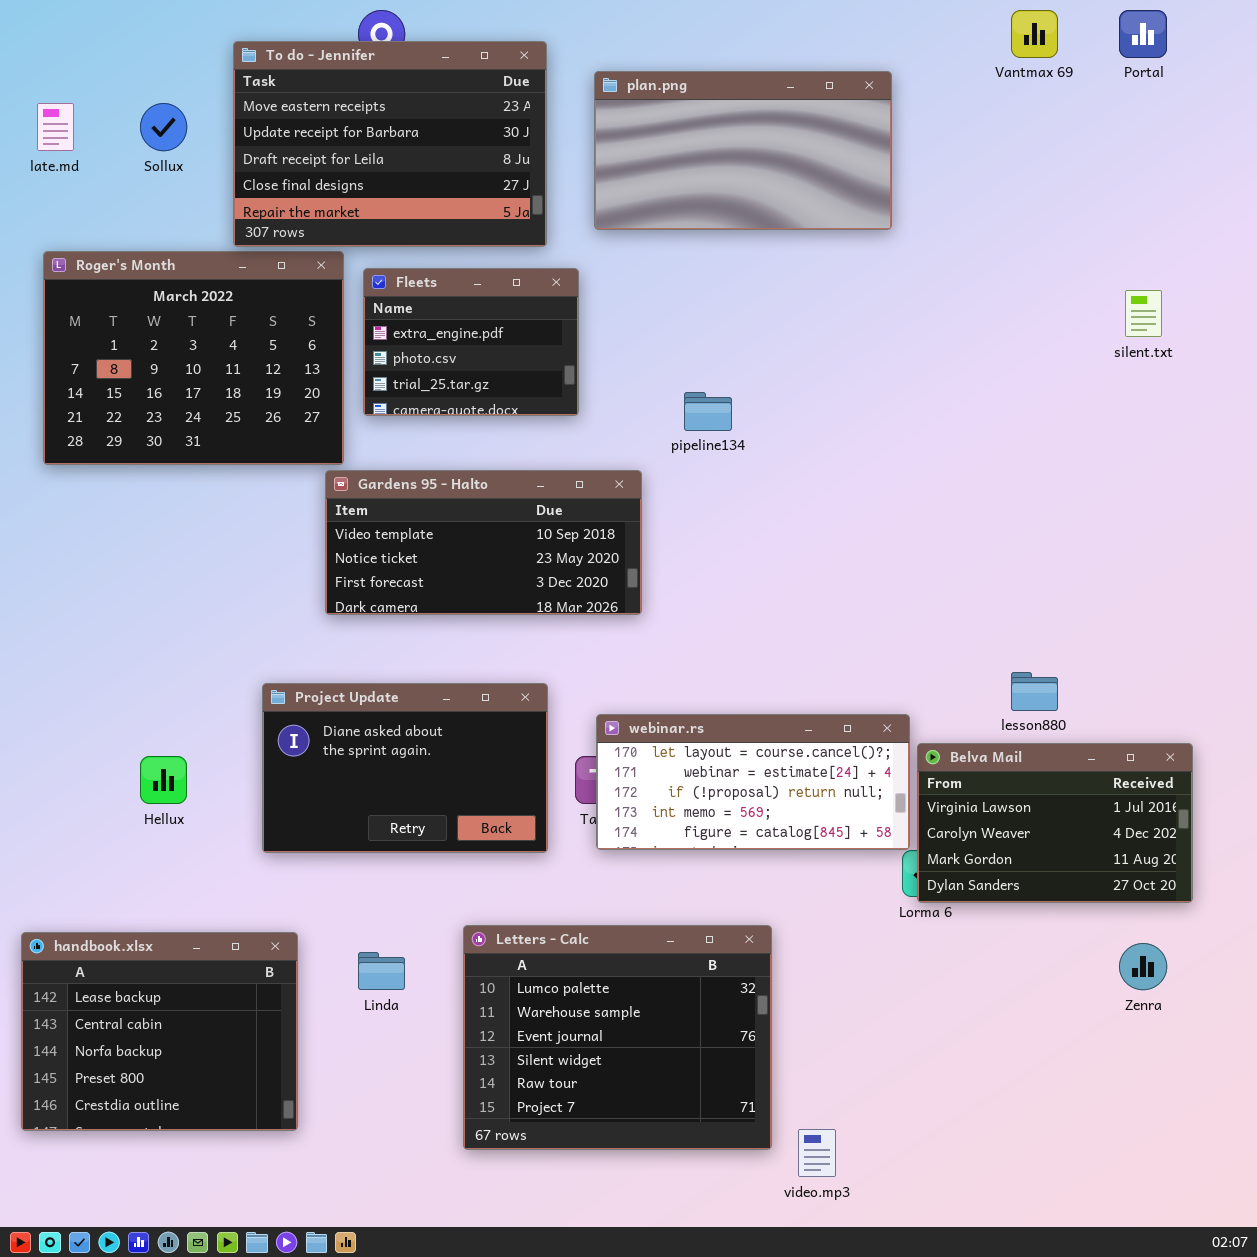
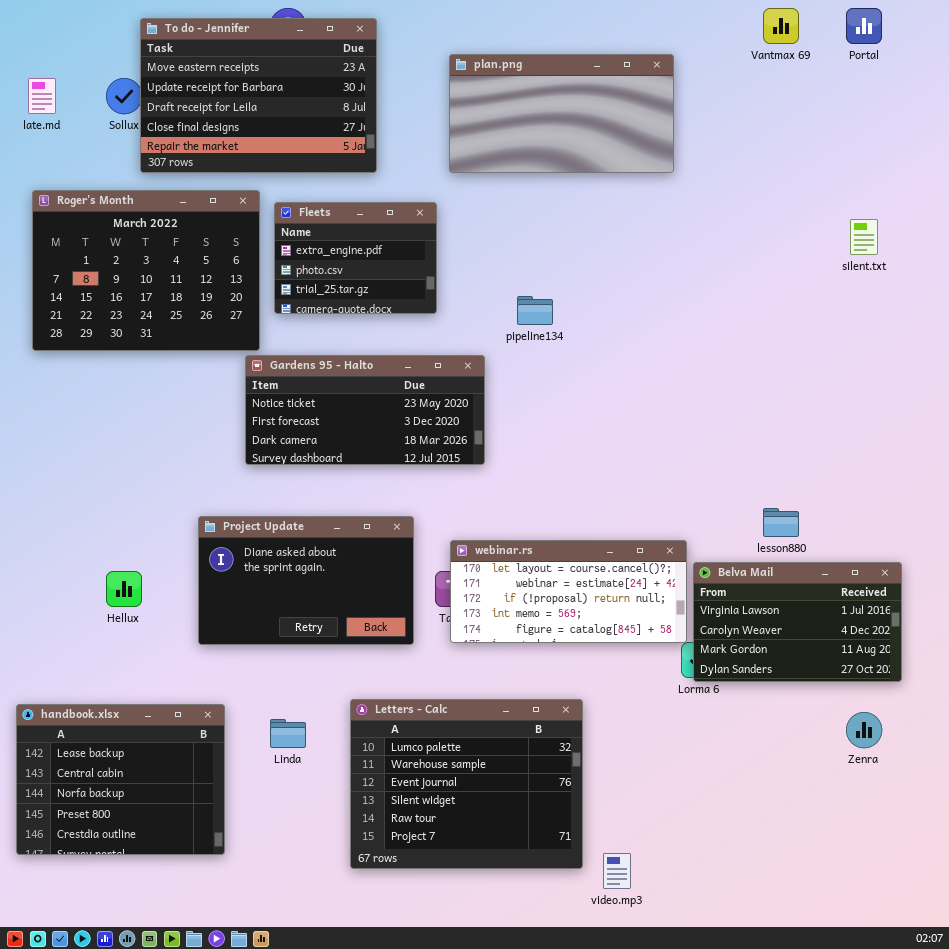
To do - Jennifer: [233,41,547,247] -> [140,18,377,173], moved
Gardens 95 - Halto: [325,470,642,615] -> [245,355,485,465], scrolled down 1 row

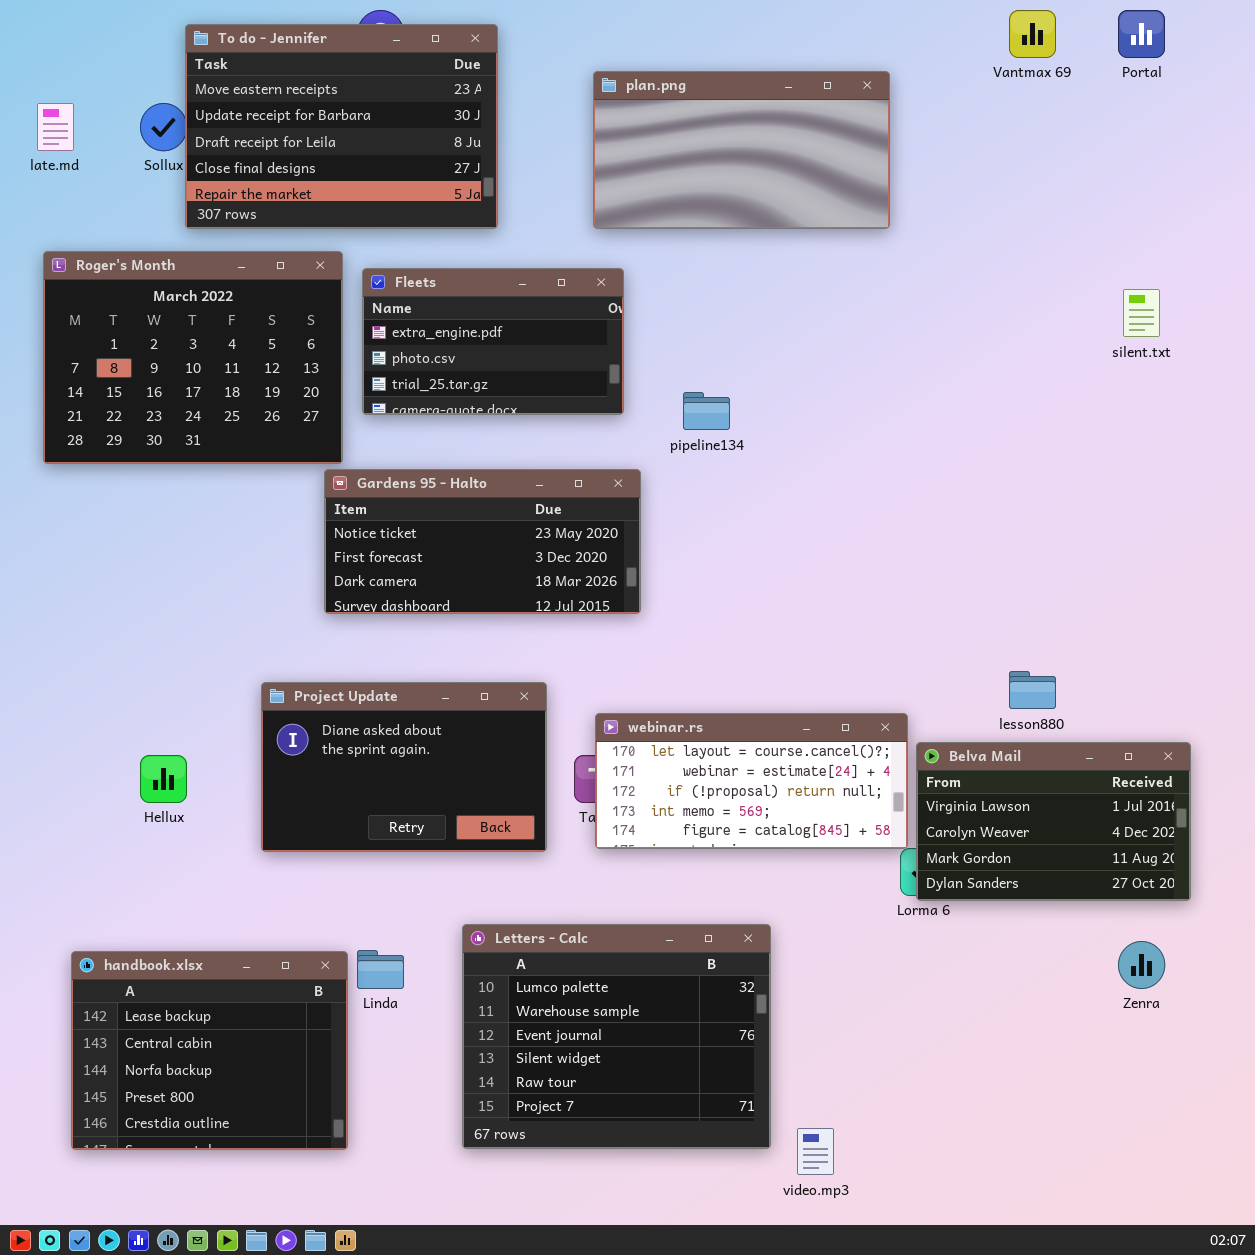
Fleets: [274,202,437,314] -> [362,268,624,415], resized
handbook.xlsx: [16,704,225,855] -> [71,951,348,1150], moved

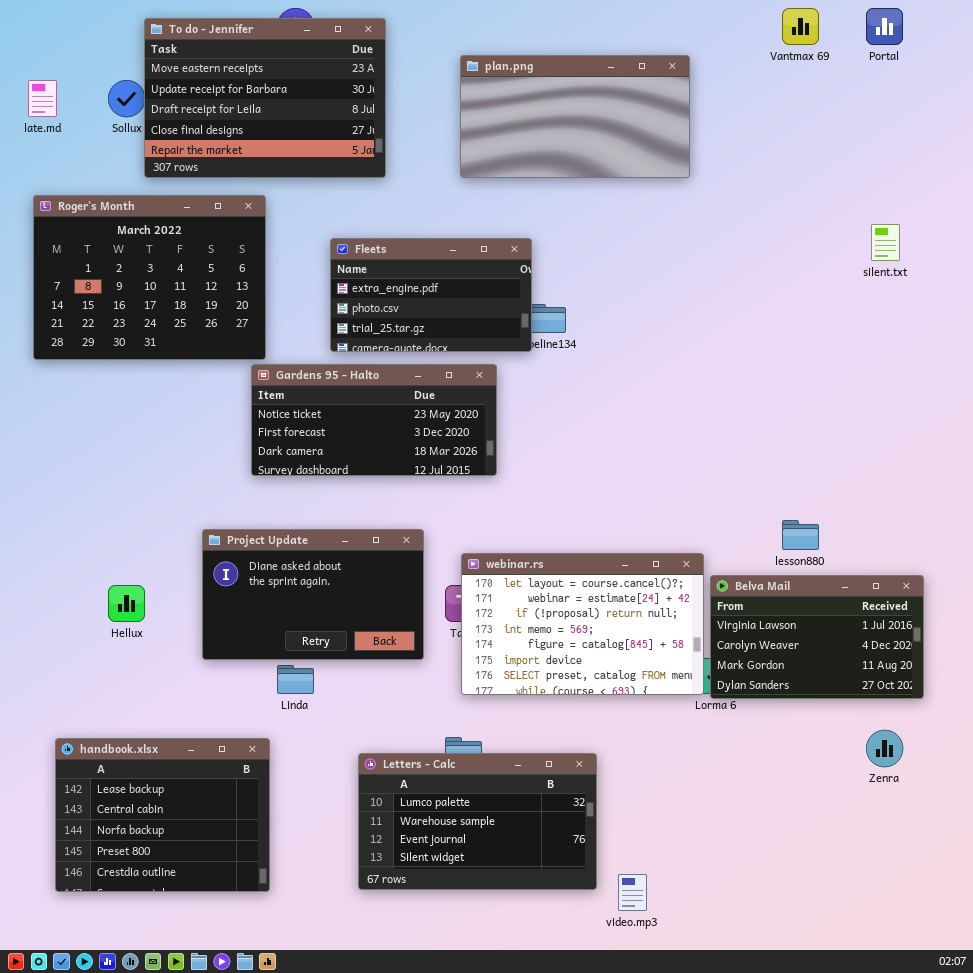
Fleets: [362,268,624,415] -> [330,238,532,352], moved
webinar.rs: [595,713,908,849] -> [461,553,704,695], resized
Letters - Calc: [462,924,771,1149] -> [358,753,597,890], resized
Linda: [357,950,404,989] -> [277,665,314,694], moved

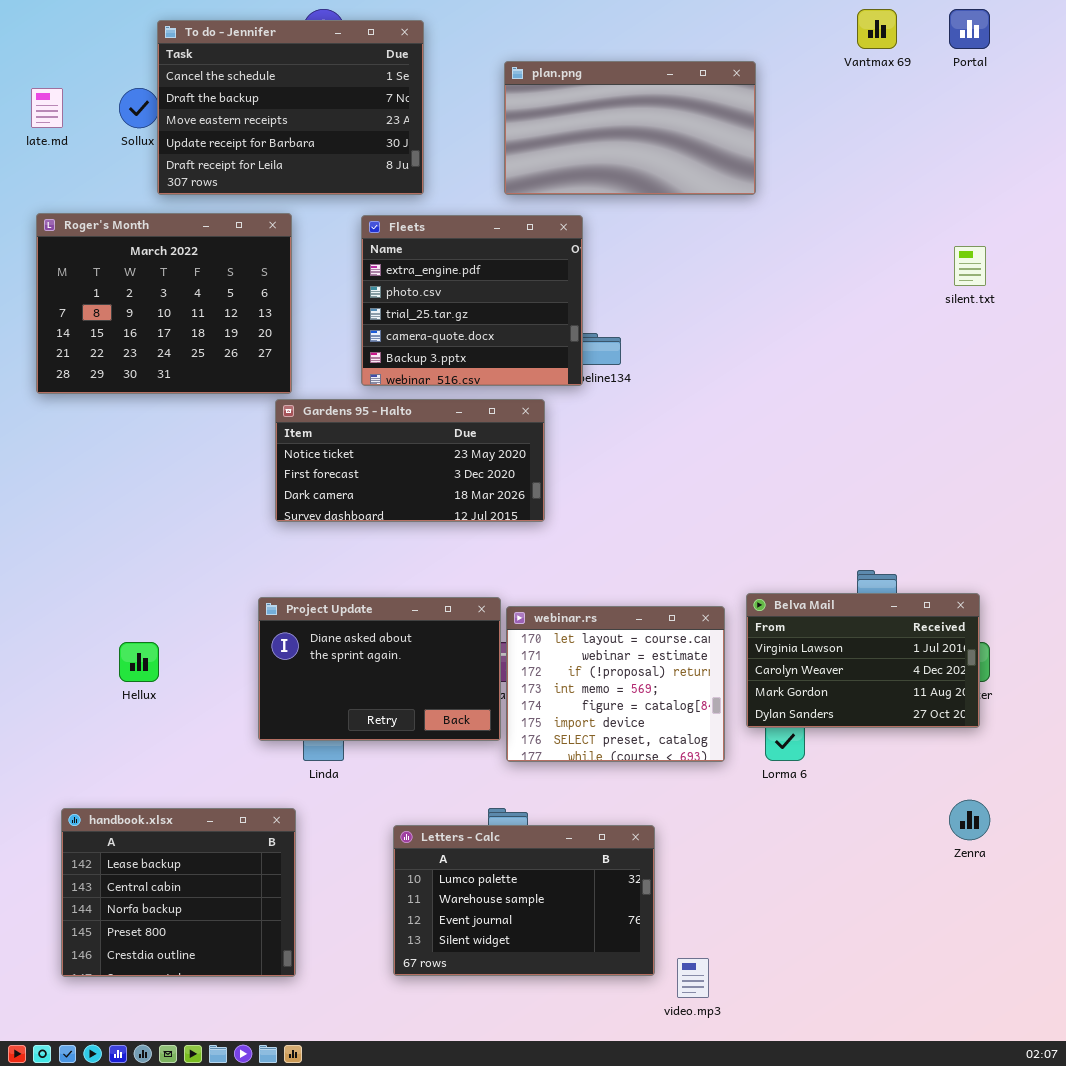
To do - Jennifer: [144,18,386,178] -> [157,20,424,195], scrolled up 2 rows
Fleets: [330,238,532,352] -> [361,215,583,386], resized
Project Update: [202,529,424,660] -> [258,597,501,741], moved
webinar.rs: [461,553,704,695] -> [506,606,725,762], resized
Belva Mail: [710,575,924,699] -> [746,593,980,728], moved

